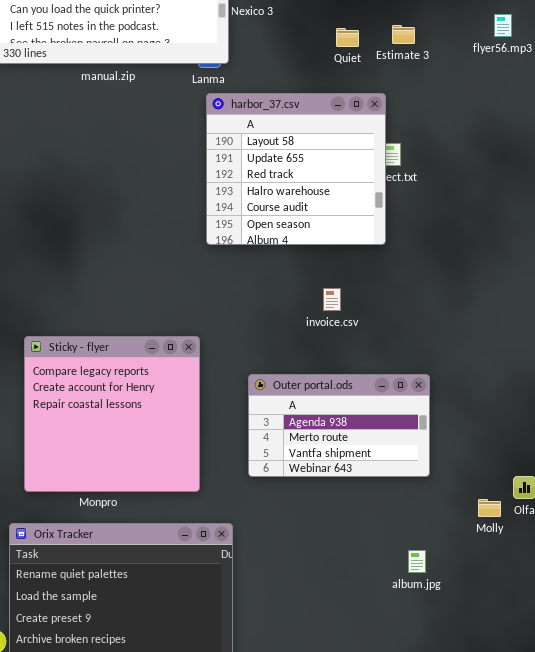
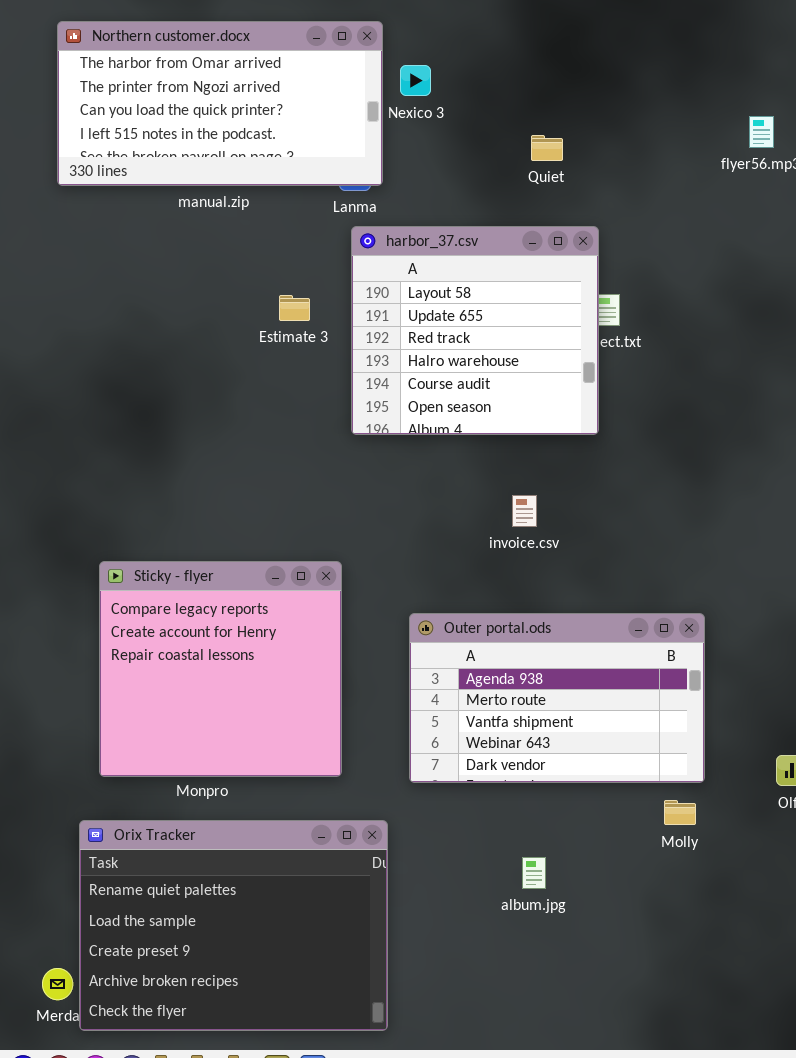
Estimate 3: [392,25,415,44] -> [279,295,310,321], moved
Outer portal.ods: [248,374,430,477] -> [409,613,705,783], resized
Molly: [478,499,501,517] -> [664,800,696,825], moved
album.jpg: [408,550,426,573] -> [522,857,546,889], moved

